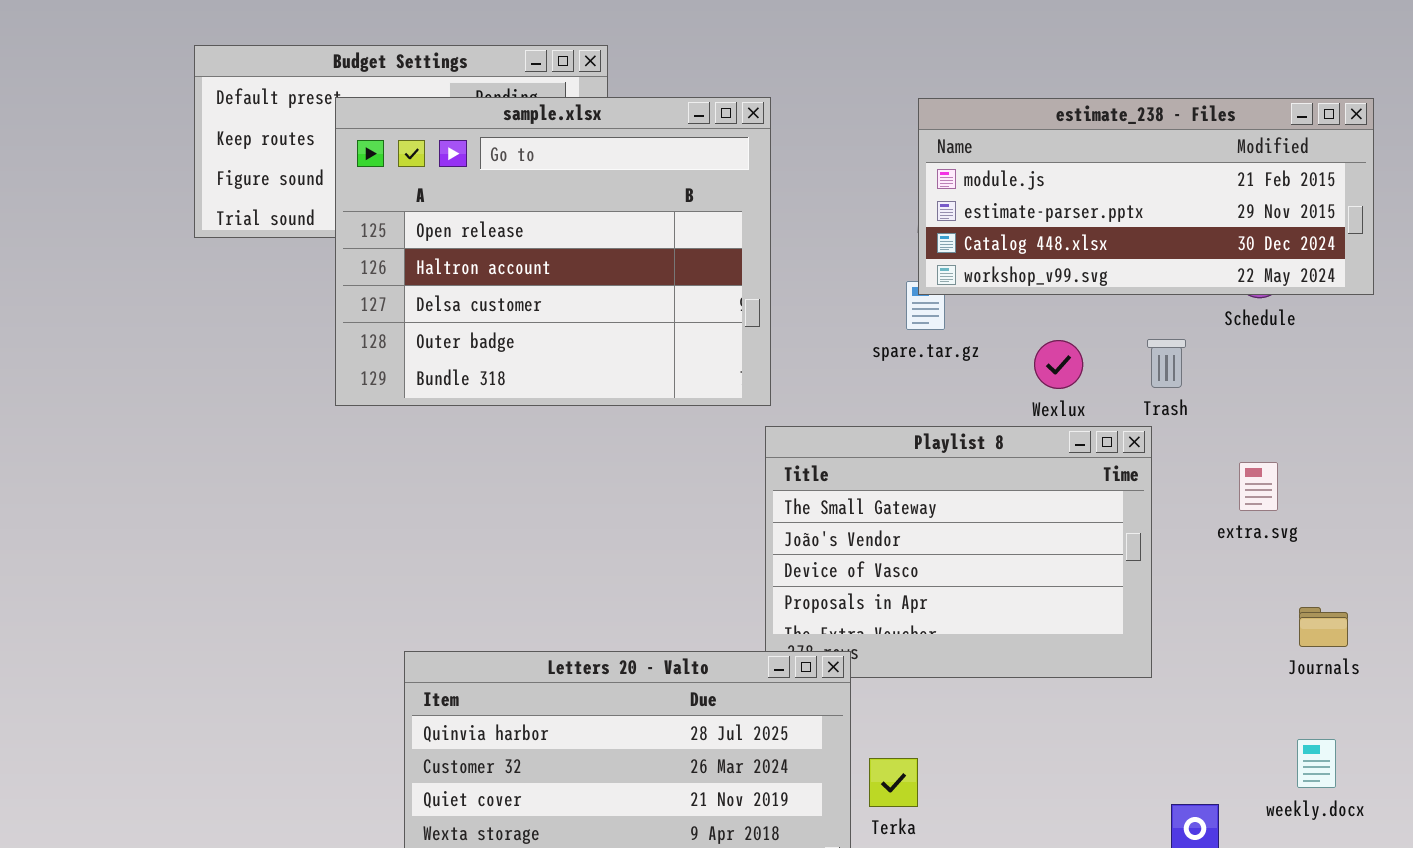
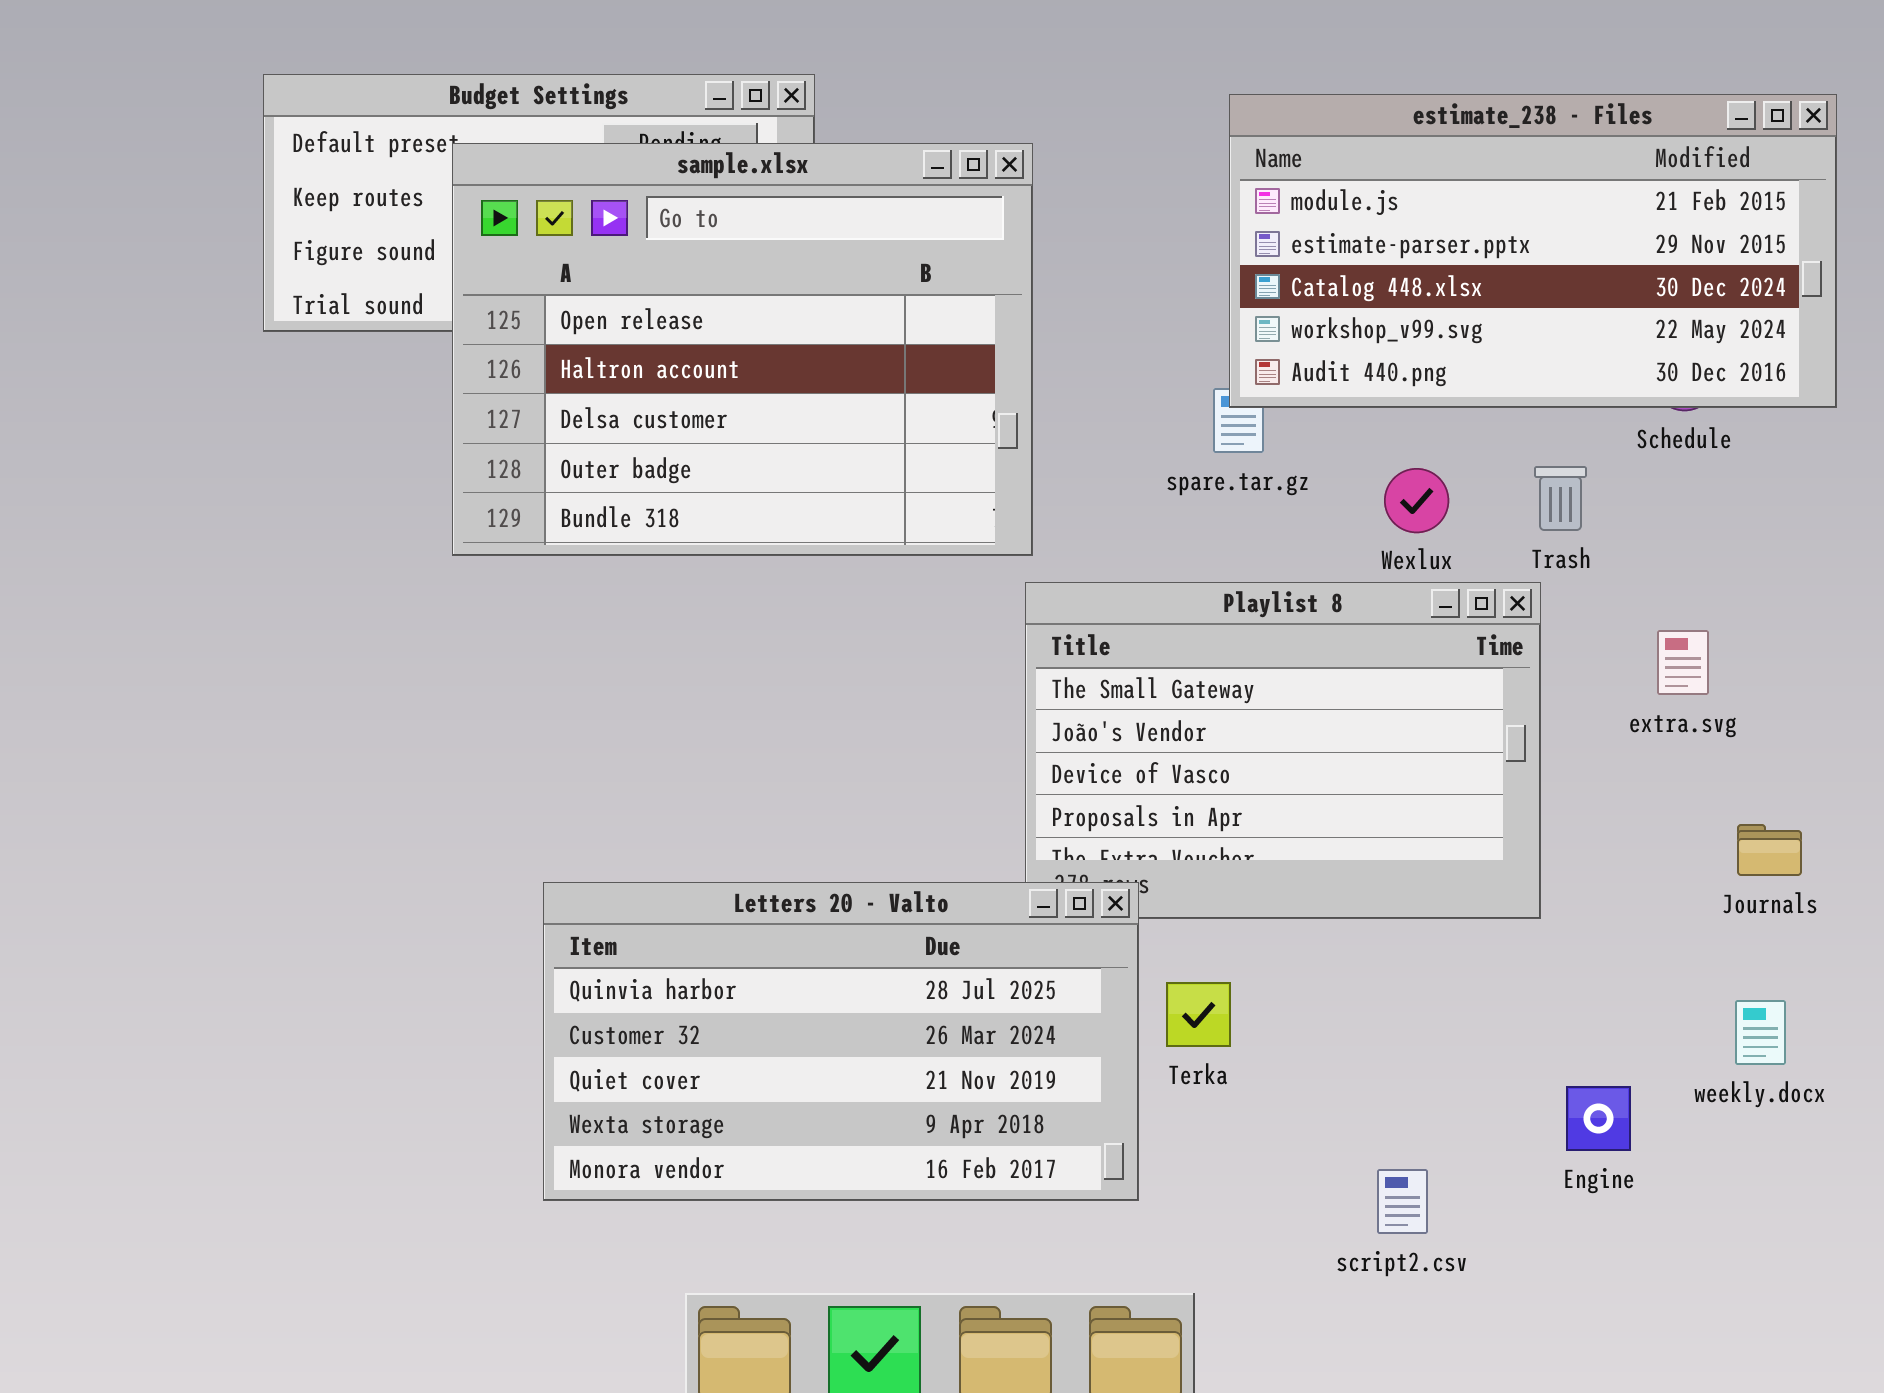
estimate_238 - Files: [918,98,1374,295] -> [1229,94,1837,408], resized
Terka: [869,758,918,807] -> [1166,982,1231,1047], moved

